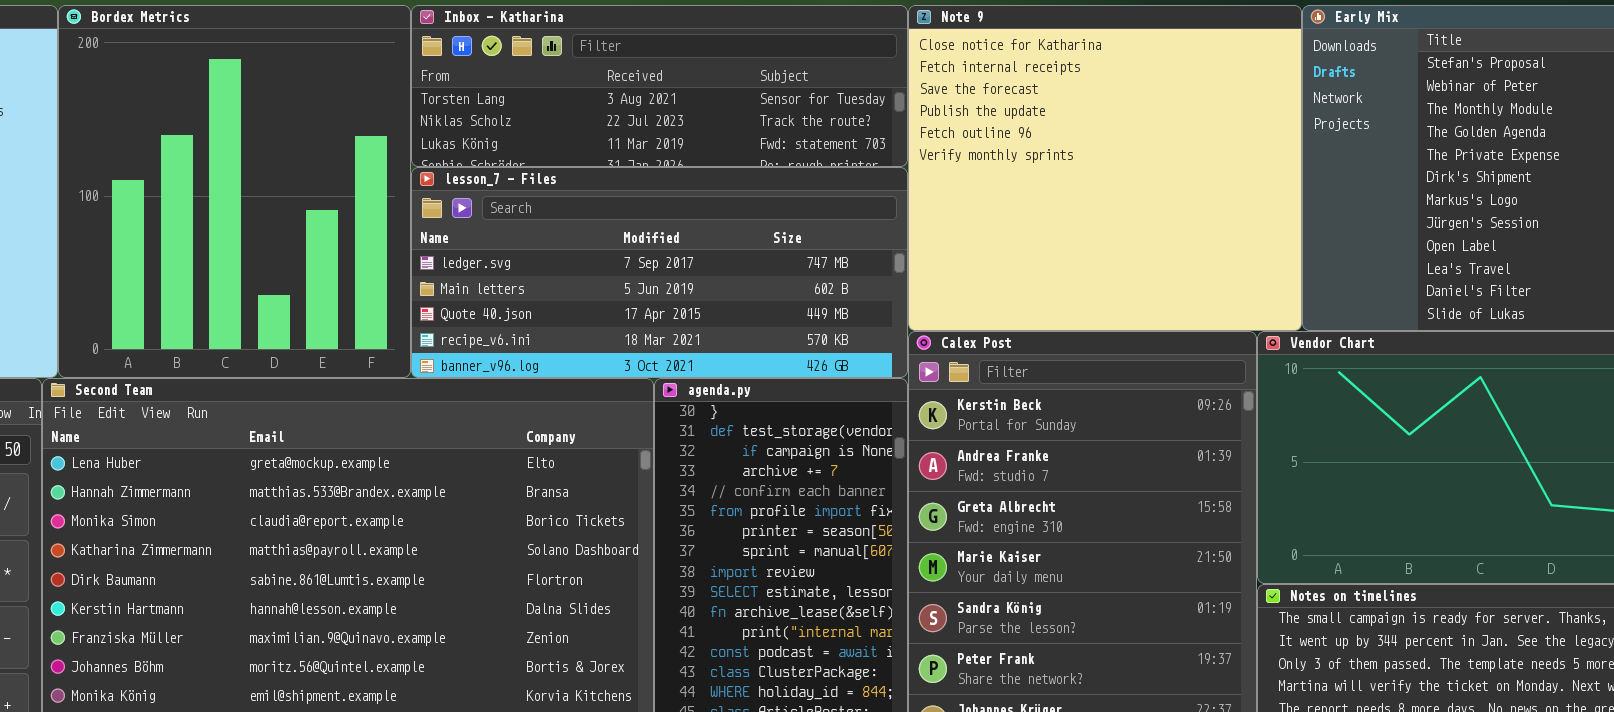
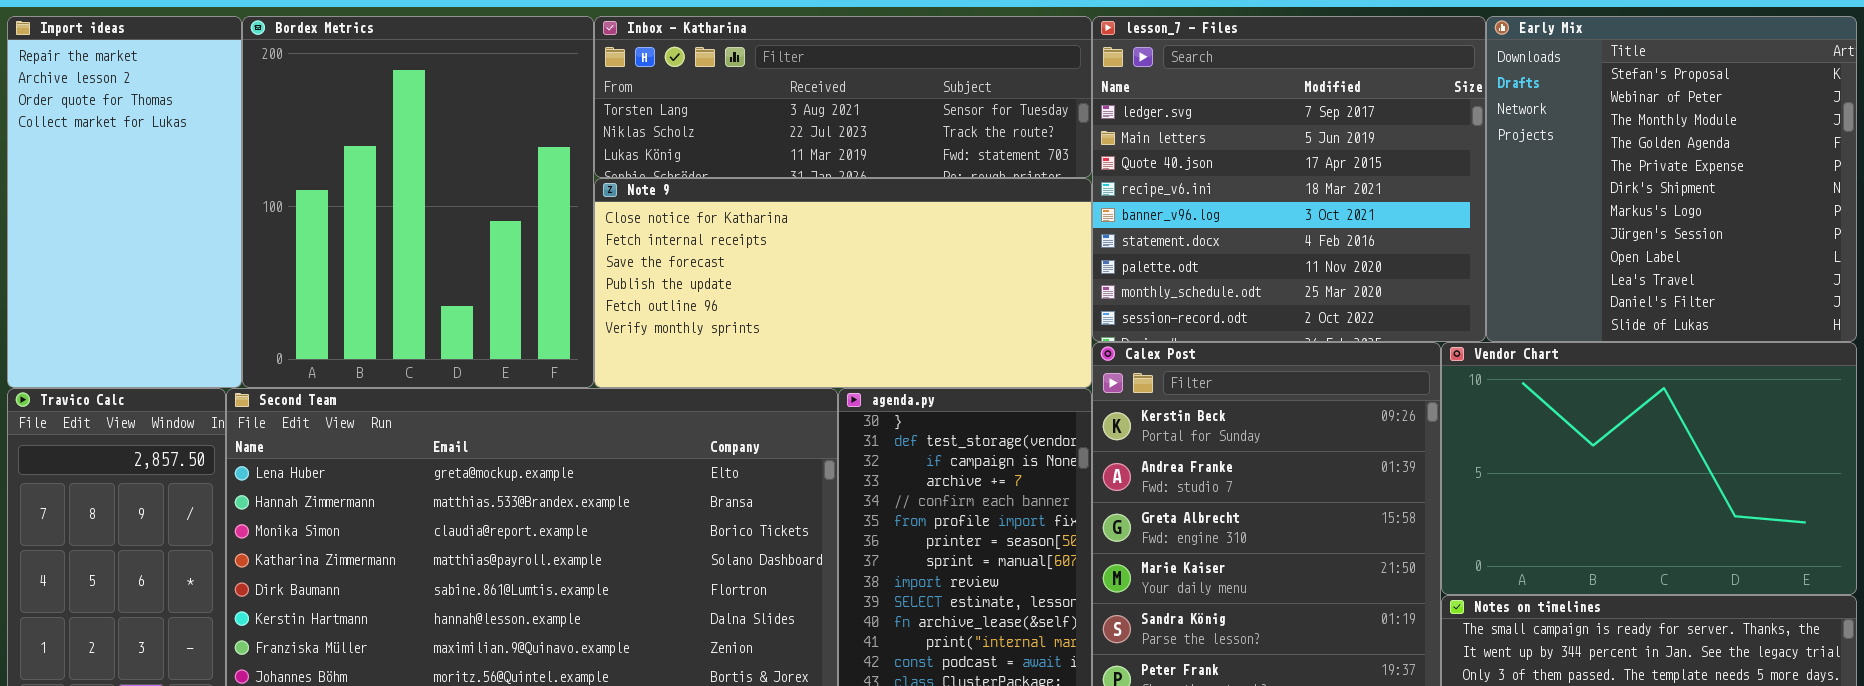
Note 9: [908,5,1302,331] -> [594,178,1092,388], moved, resized
lesson_7 - Files: [411,167,908,378] -> [1092,16,1486,342], moved, resized

